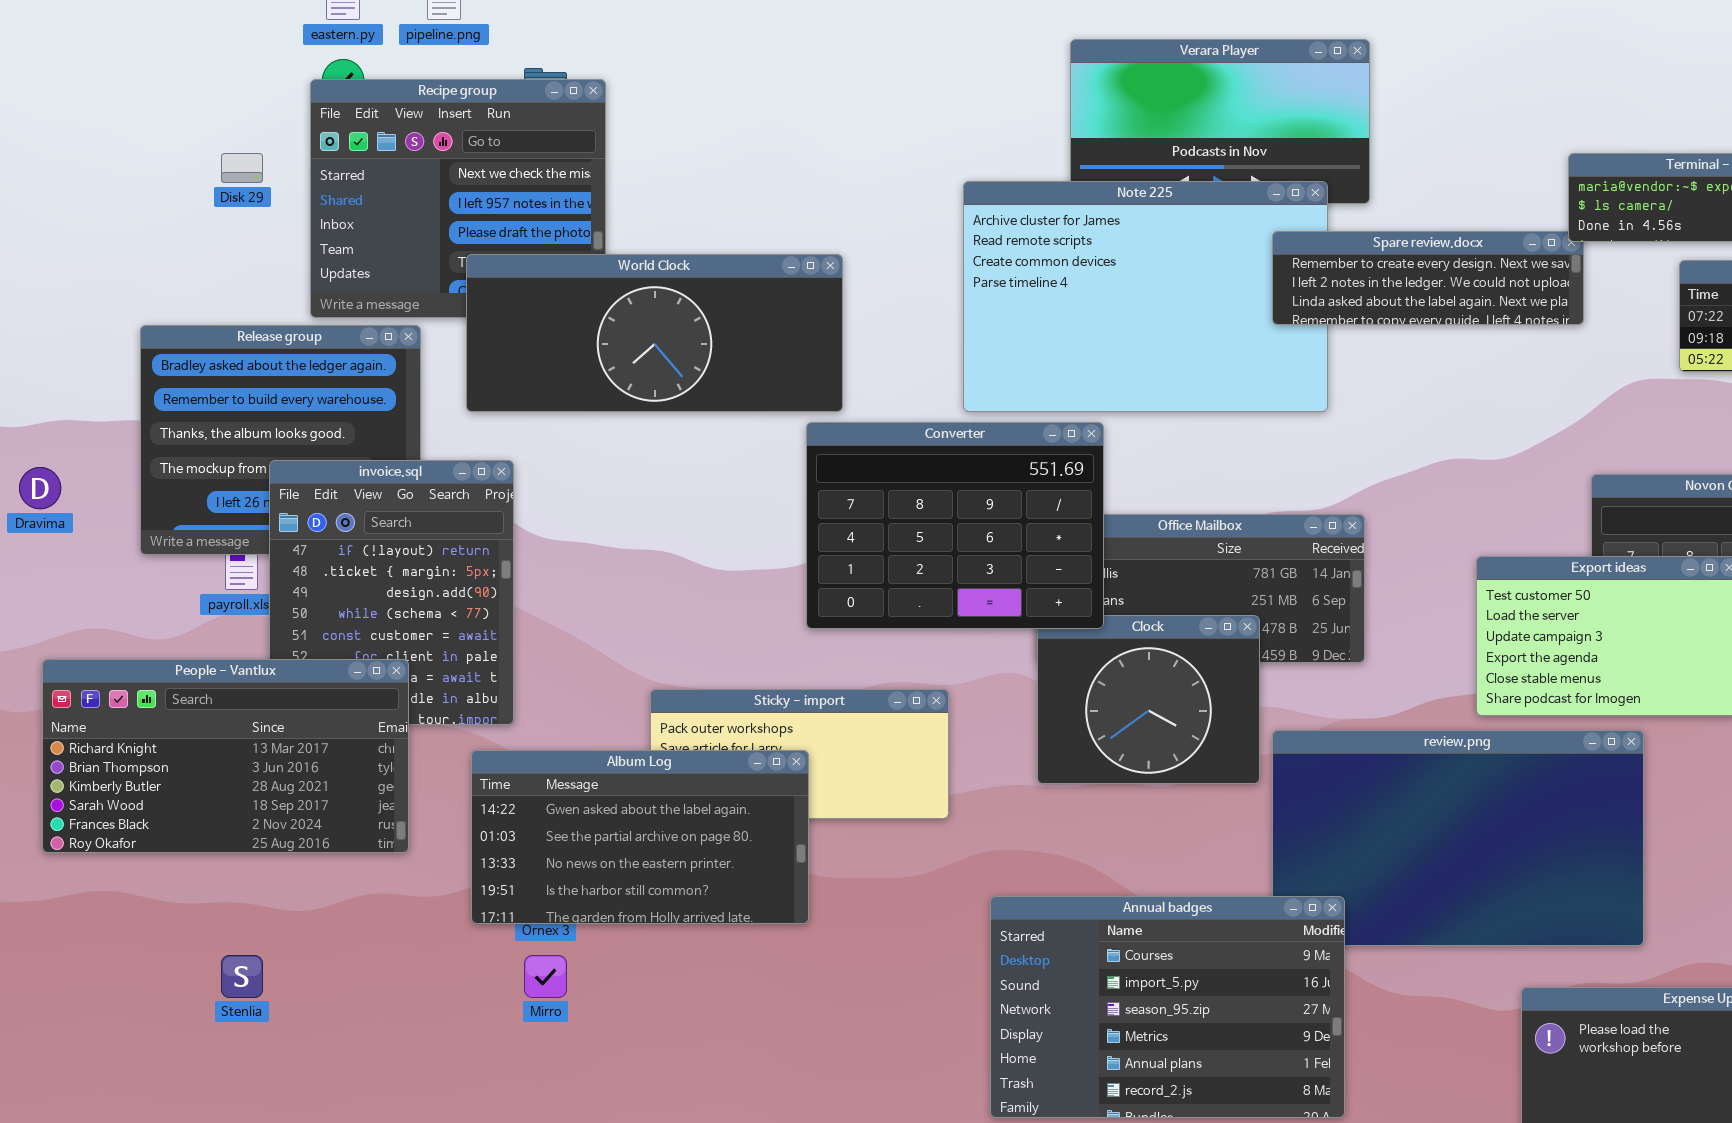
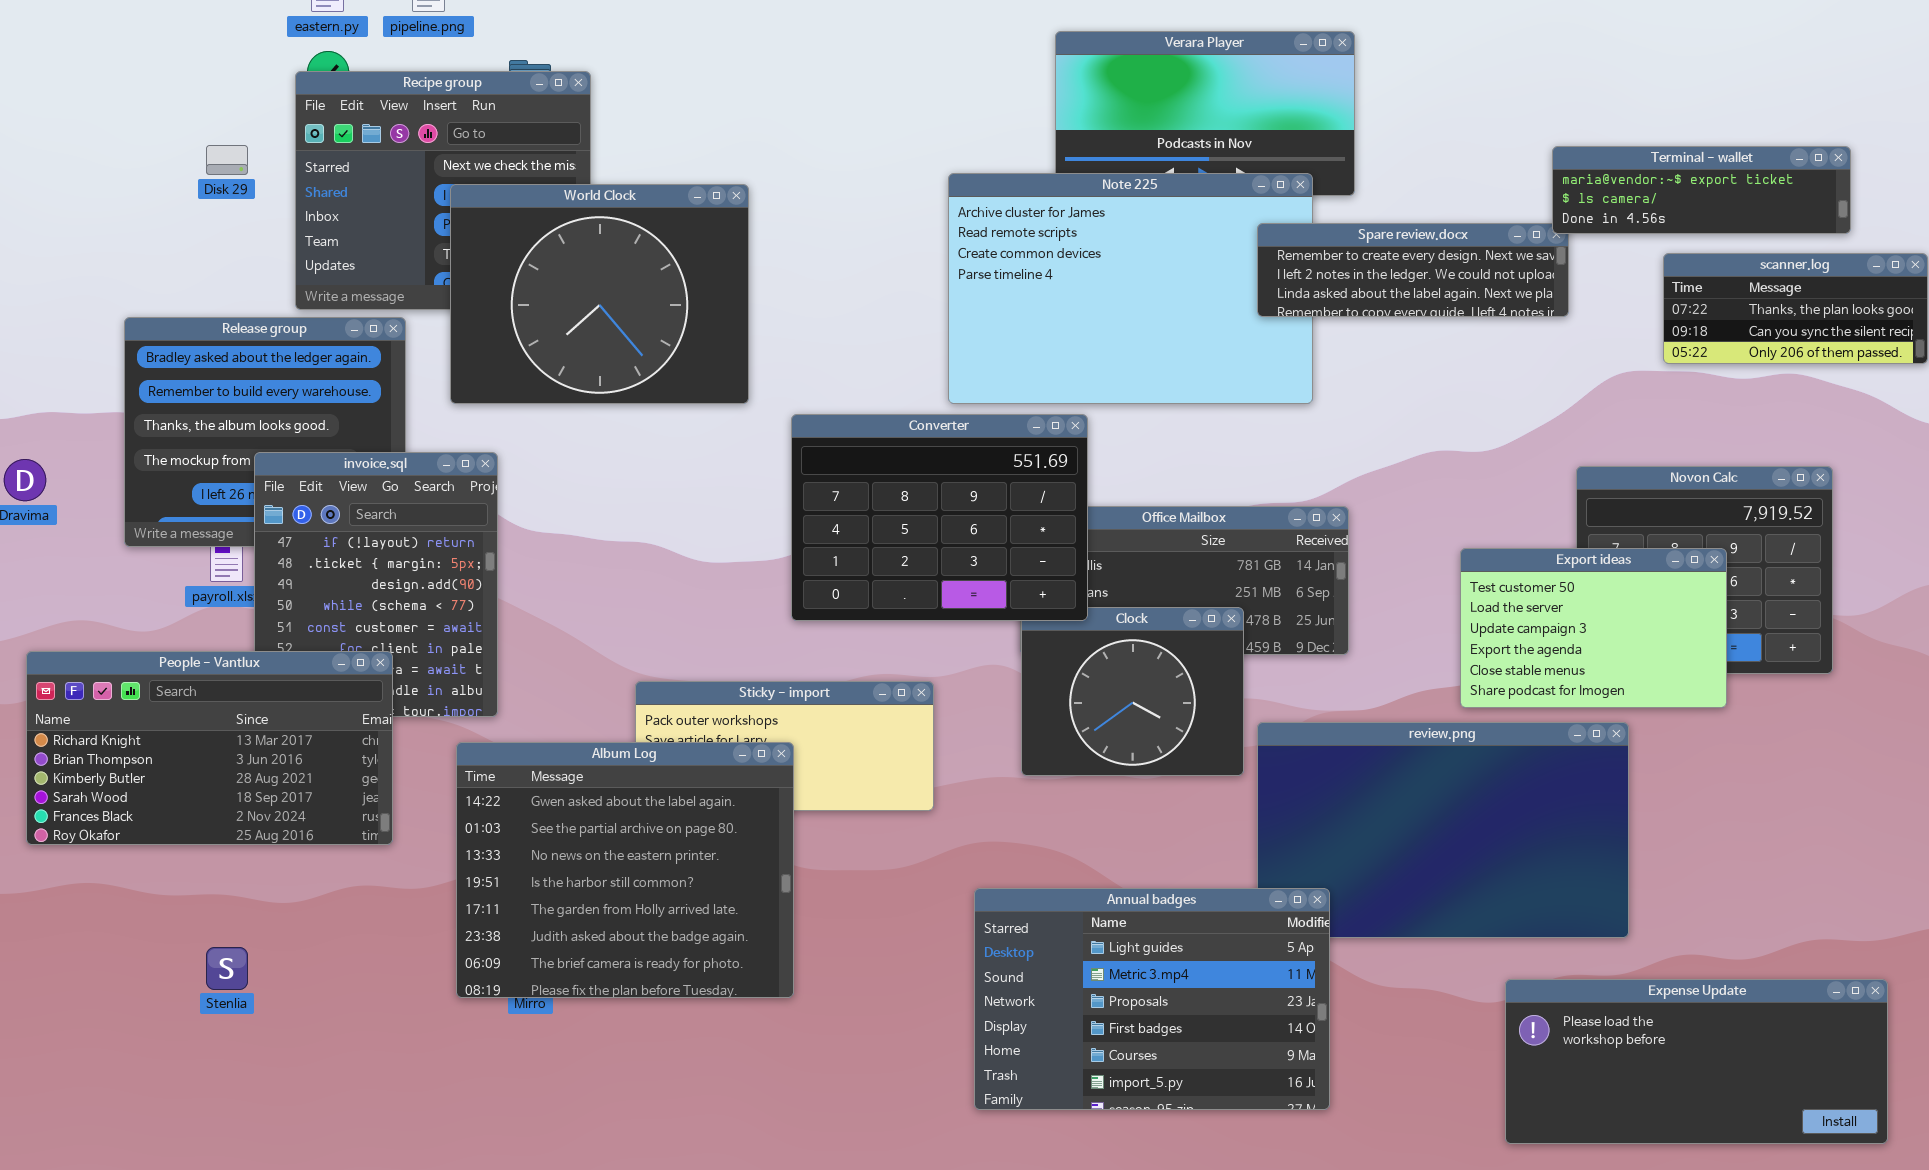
World Clock: [466,254,843,412] -> [450,184,749,404], resized
Album Log: [471,750,809,924] -> [456,742,794,998], resized
Annual badges: [990,896,1345,1118] -> [974,888,1330,1110], scrolled up 4 rows

